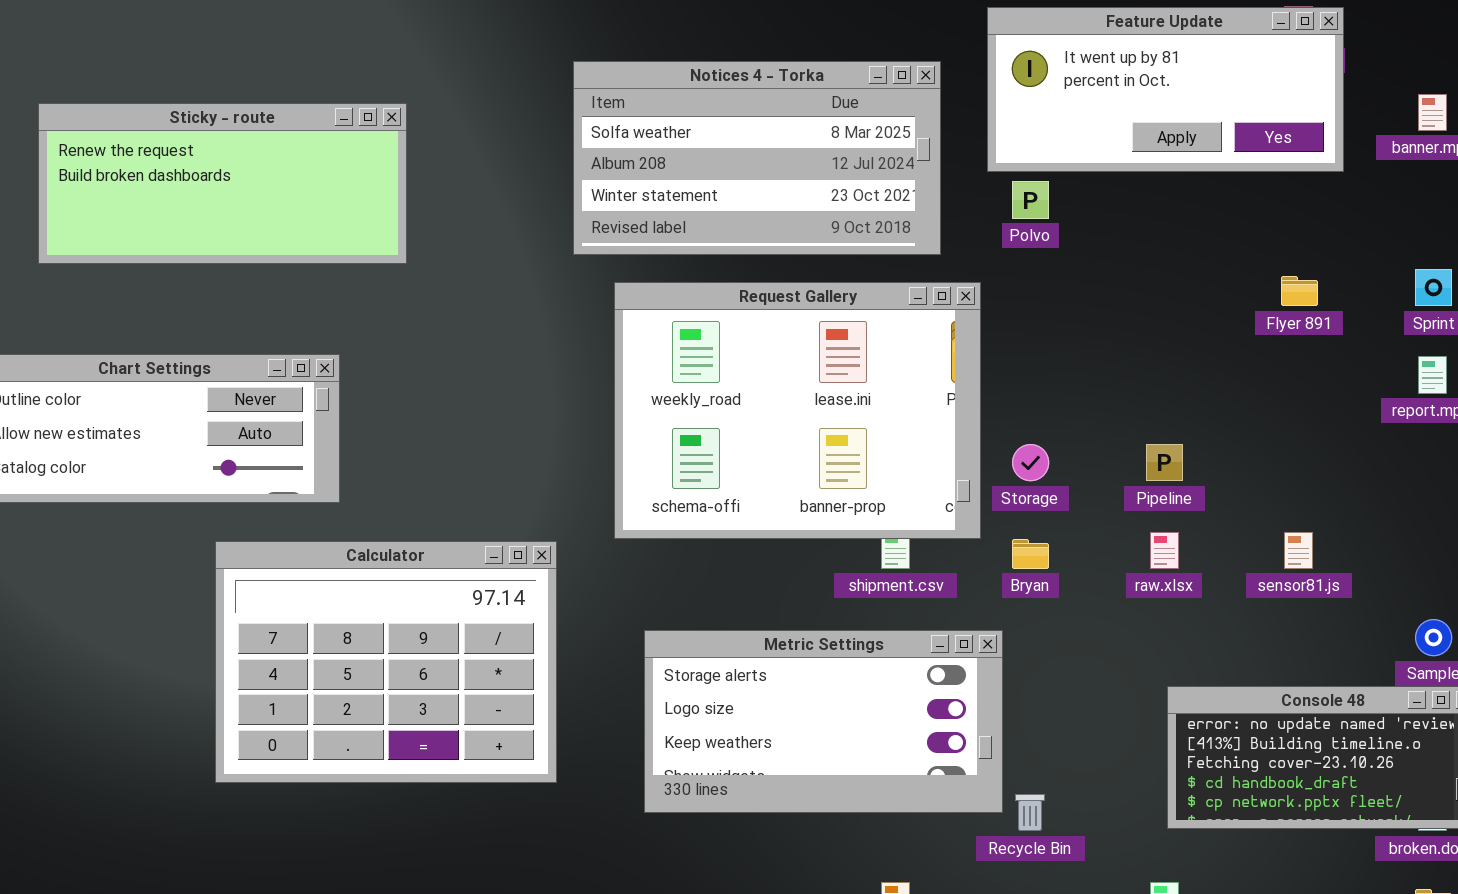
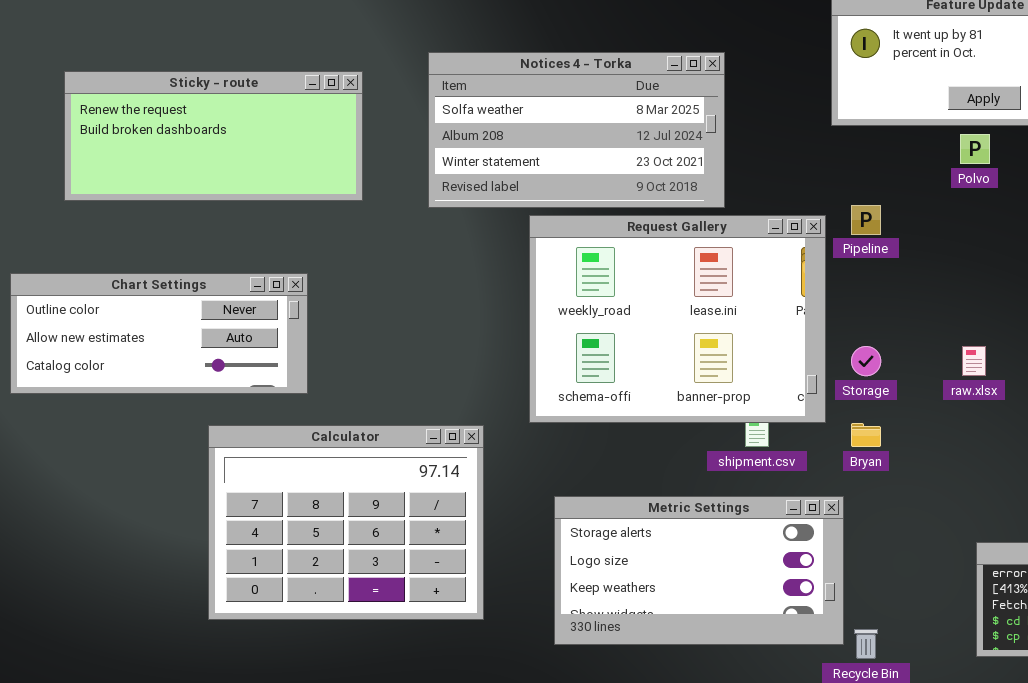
Notices 4 - Torka: [573,61,941,255] -> [428,52,725,208], moved
Polvo: [1012,181,1049,219] -> [960,134,990,164], moved
Pipeline: [1146,444,1183,481] -> [851,205,881,235], moved
raw.xlsx: [1150,532,1179,569] -> [962,346,986,376], moved

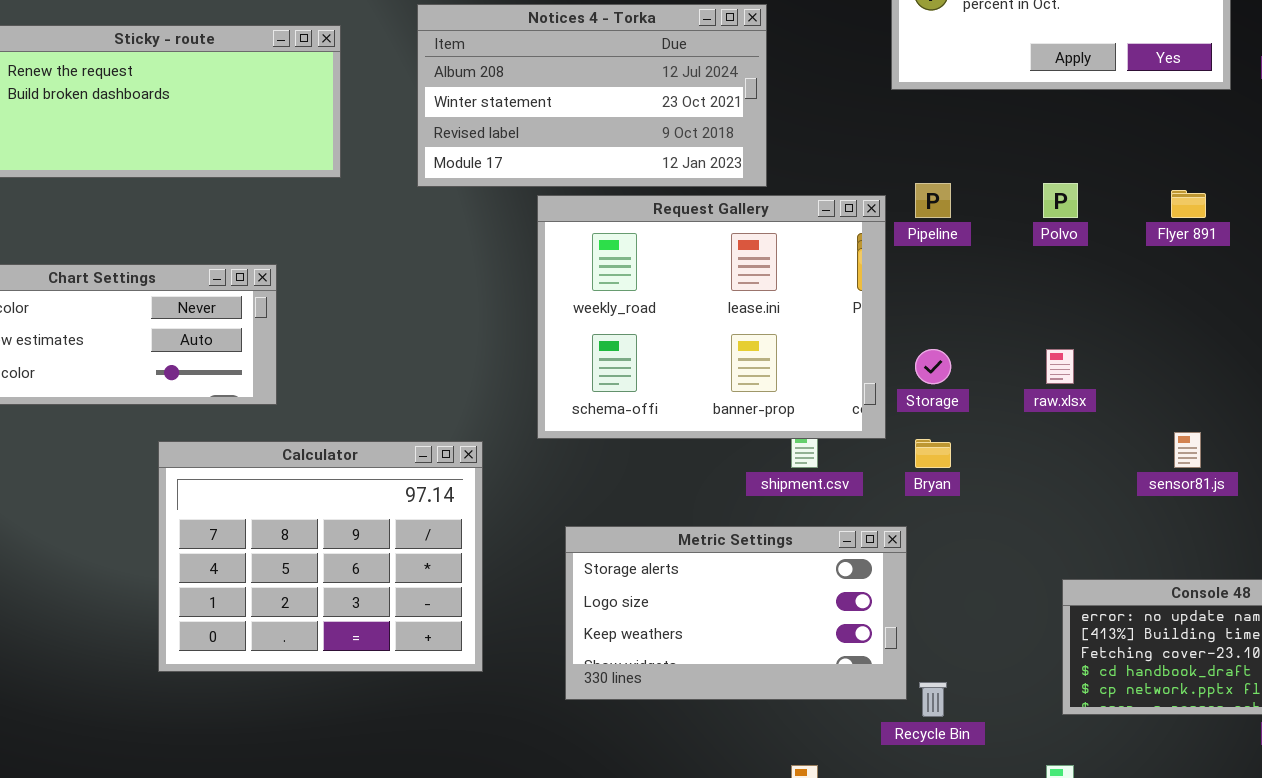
Notices 4 - Torka: [428,52,725,208] -> [417,4,767,187], scrolled down 1 row
Polvo: [960,134,990,164] -> [1043,183,1078,218], moved

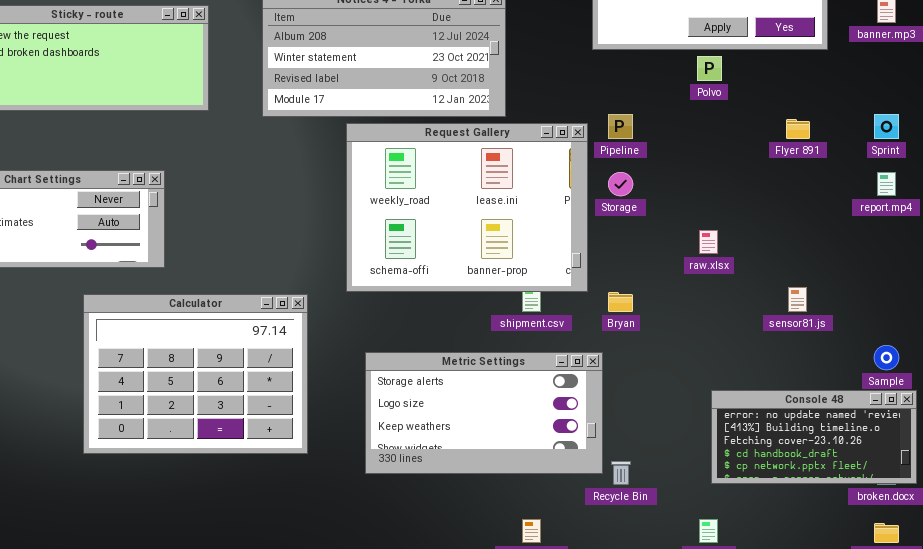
Polvo: [1043,183,1078,218] -> [697,56,722,81], moved
Storage: [915,349,951,384] -> [608,172,633,196], moved

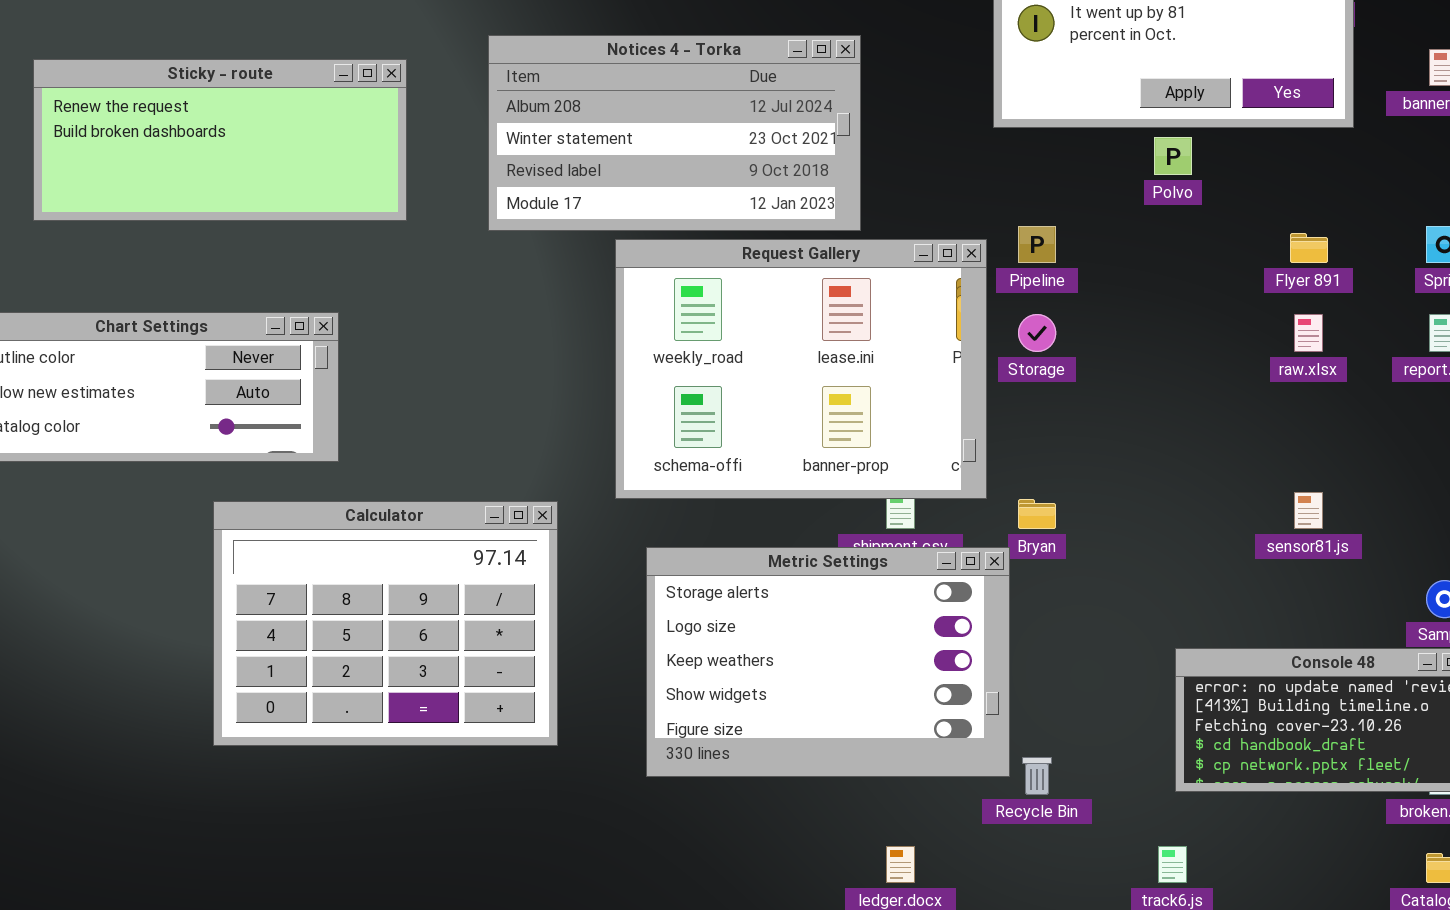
raw.xlsx: [699,230,718,254] -> [1294,314,1323,352], moved
Metric Settings: [365,352,603,474] -> [646,547,1010,777], resized

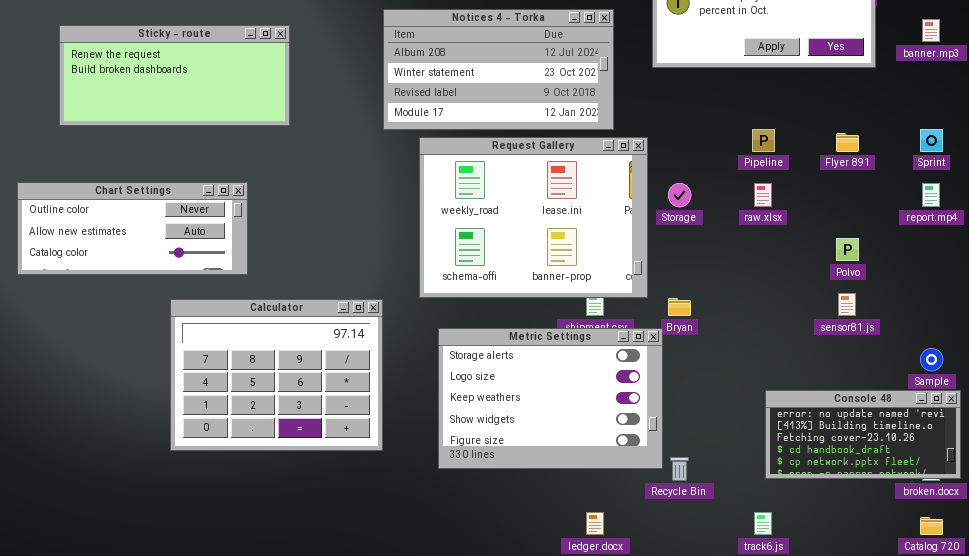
Notices 4 - Torka: [488,35,861,231] -> [383,9,614,130], moved
Polvo: [1154,137,1192,175] -> [836,238,859,261], moved
Pipeline: [1018,226,1056,263] -> [752,129,775,152], moved
raw.xlsx: [1294,314,1323,352] -> [754,183,772,207], moved

